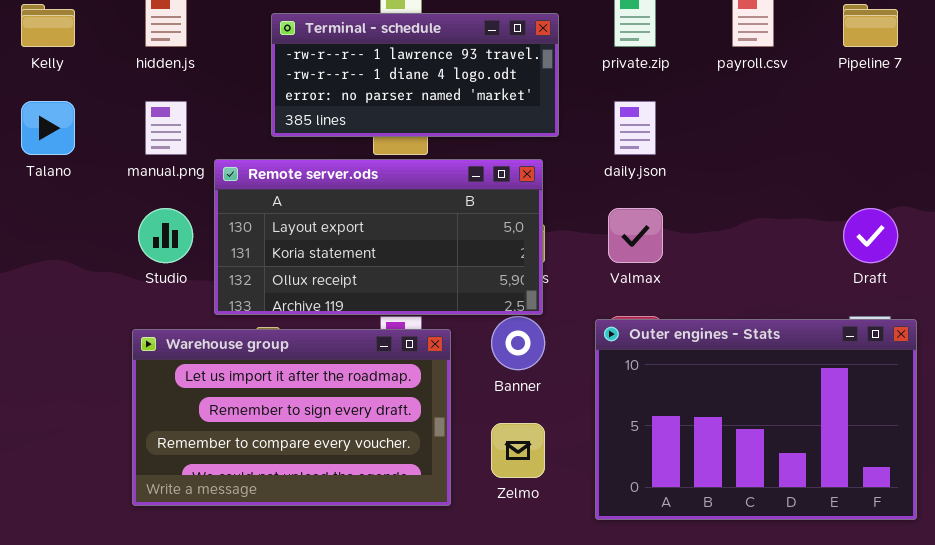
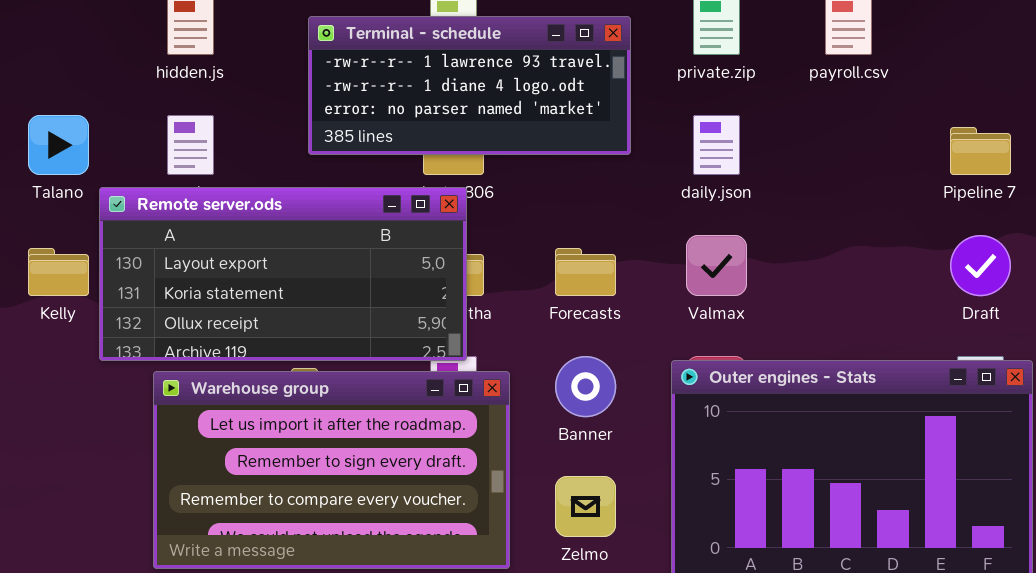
Kelly: [21,4,75,47] -> [28,248,89,296], moved
Pipeline 7: [843,4,898,47] -> [950,127,1011,175], moved
Remote server.ods: [214,159,543,315] -> [99,187,467,361], moved

